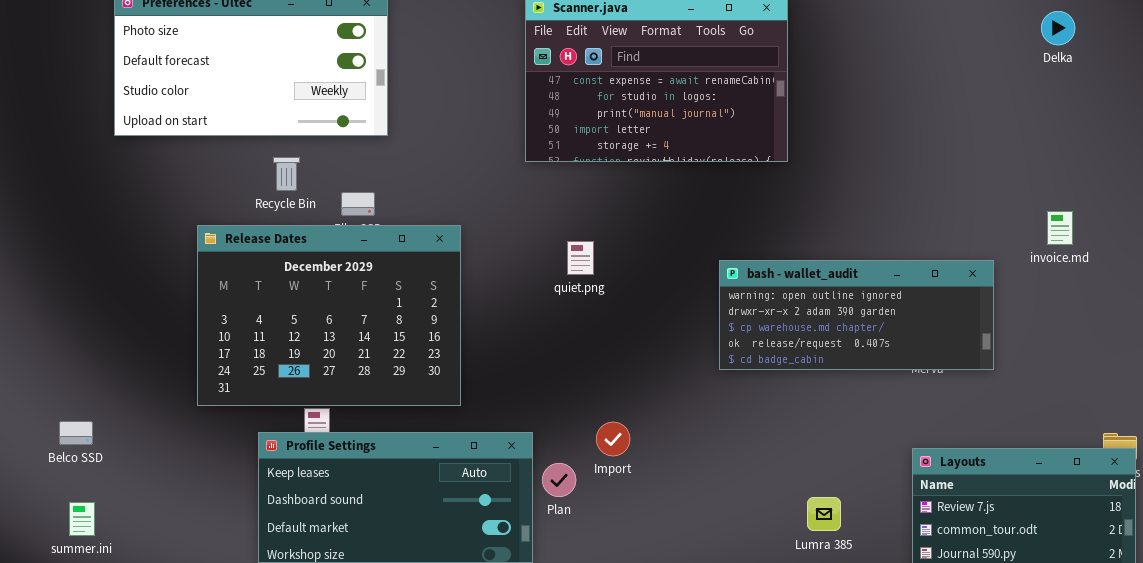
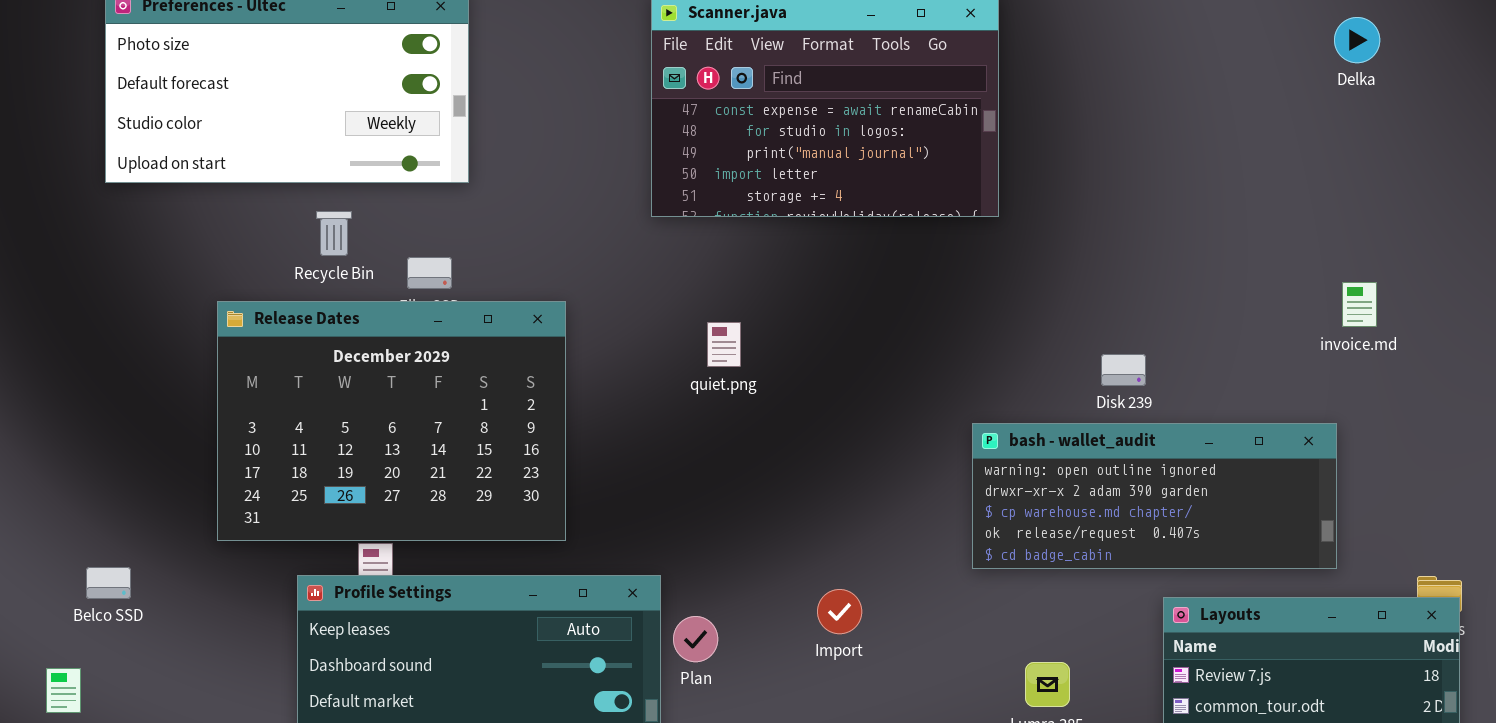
bash - wallet_audit: [719,260,994,370] -> [972,423,1337,569], moved
Belco SSD: [59,421,93,445] -> [86,567,131,599], moved
Import: [596,422,630,456] -> [817,589,862,634], moved

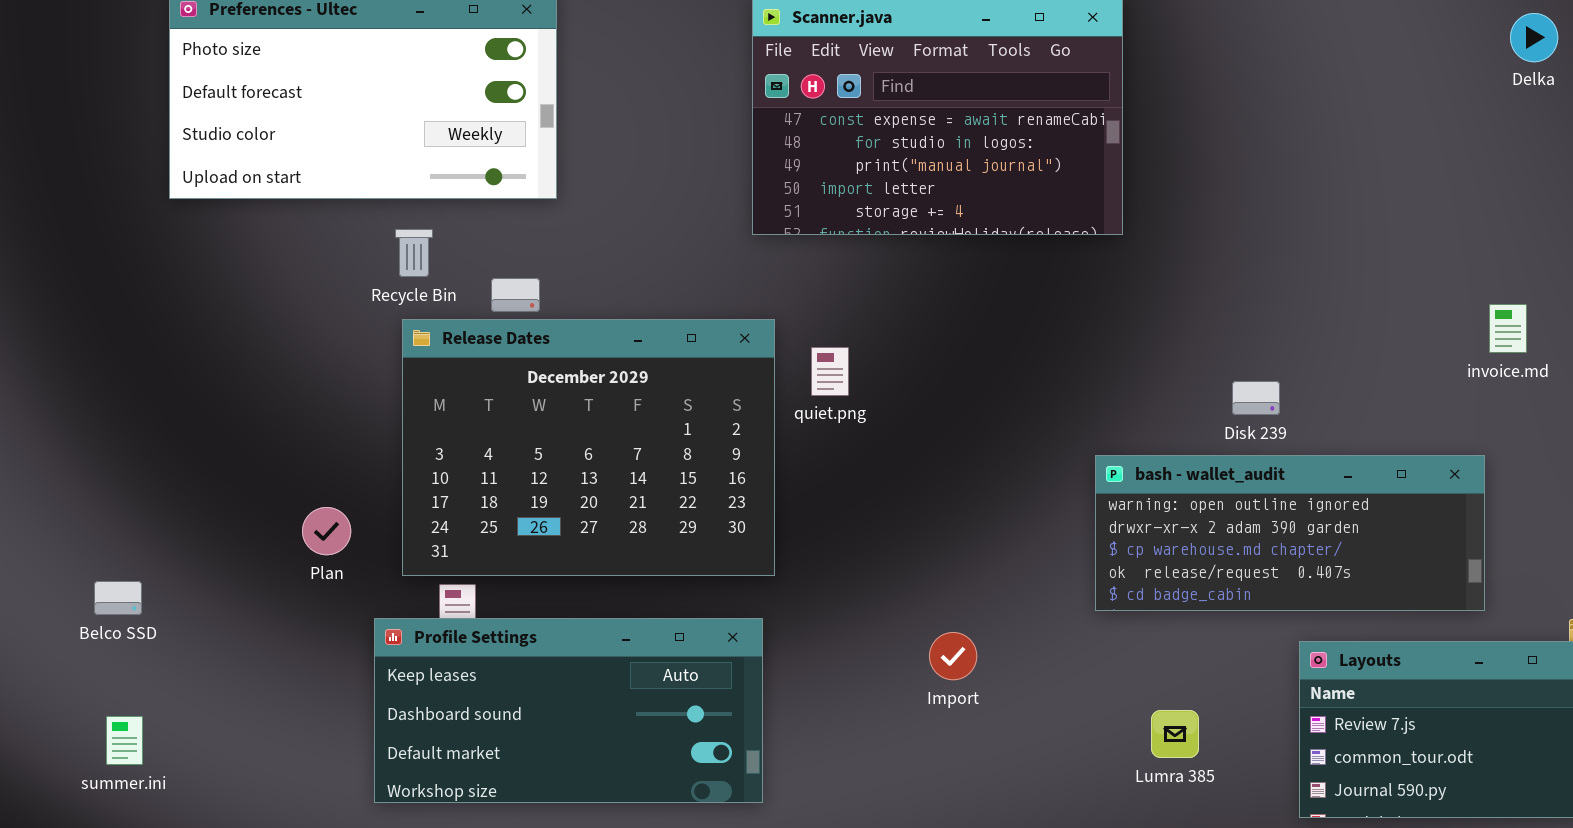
Delka: [1334,17,1380,63] -> [1510,13,1558,62], moved
Release Dates: [217,301,566,541] -> [402,319,775,576], moved
Belco SSD: [86,567,131,599] -> [94,581,142,615], moved
Plan: [673,616,718,662] -> [302,507,351,555], moved

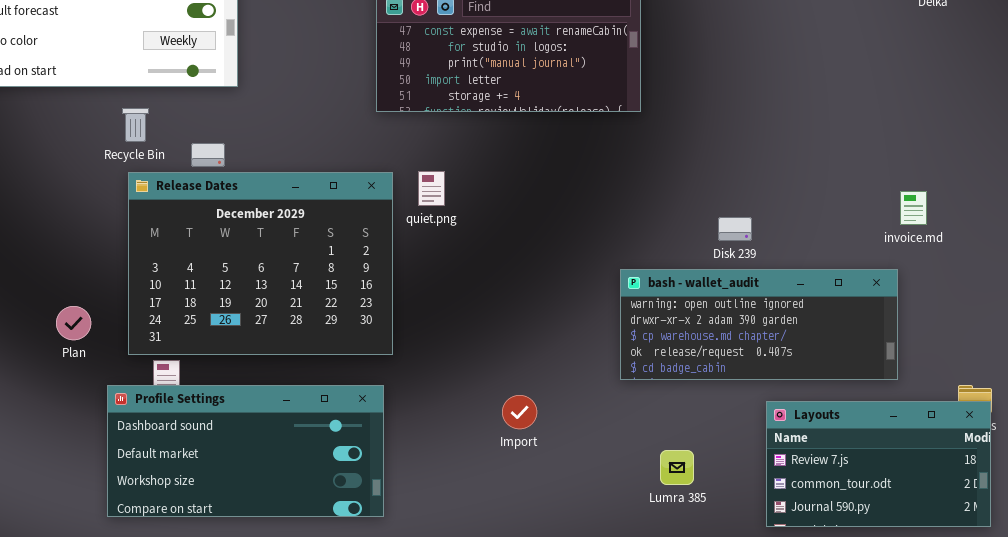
invoice.md: [1489,304,1527,353] -> [900,191,927,225], moved
quiet.png: [811,347,849,396] -> [418,171,445,206], moved
Profile Settings: [374,618,763,803] -> [107,385,384,517], scrolled down 1 row

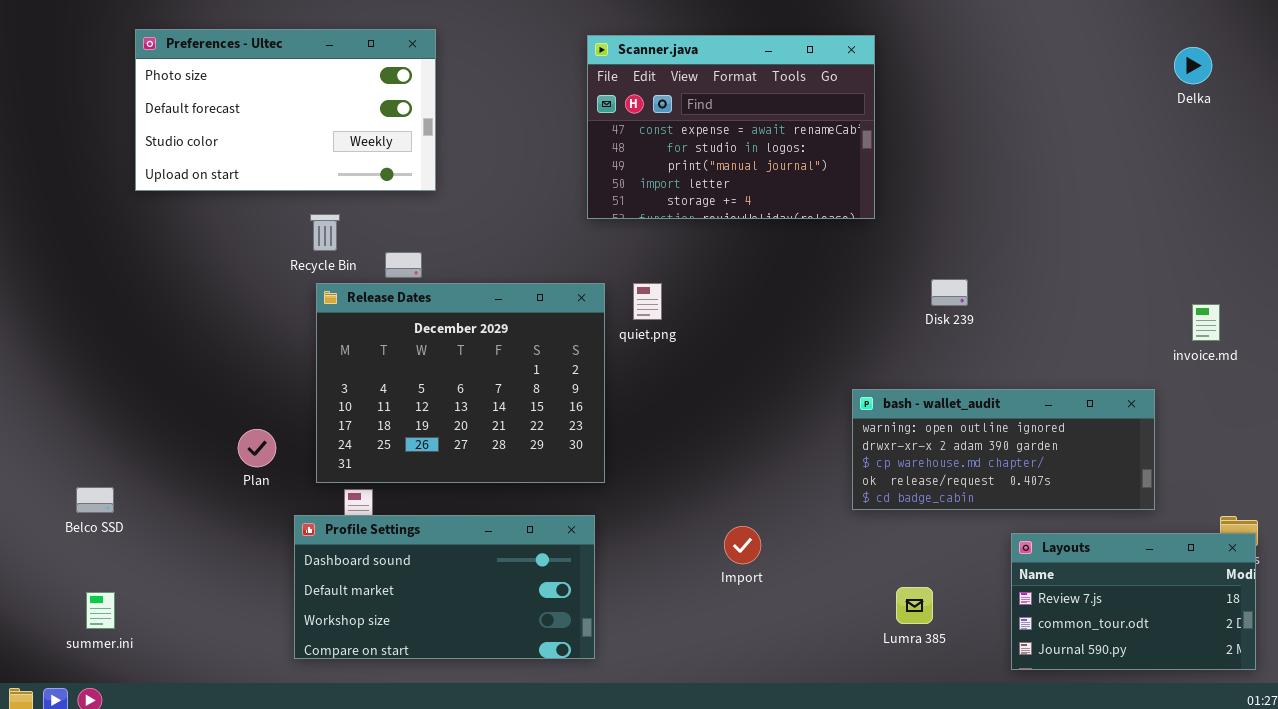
invoice.md: [900,191,927,225] -> [1192,304,1220,341], moved
Disk 239: [718,217,752,241] -> [931,279,968,306], moved

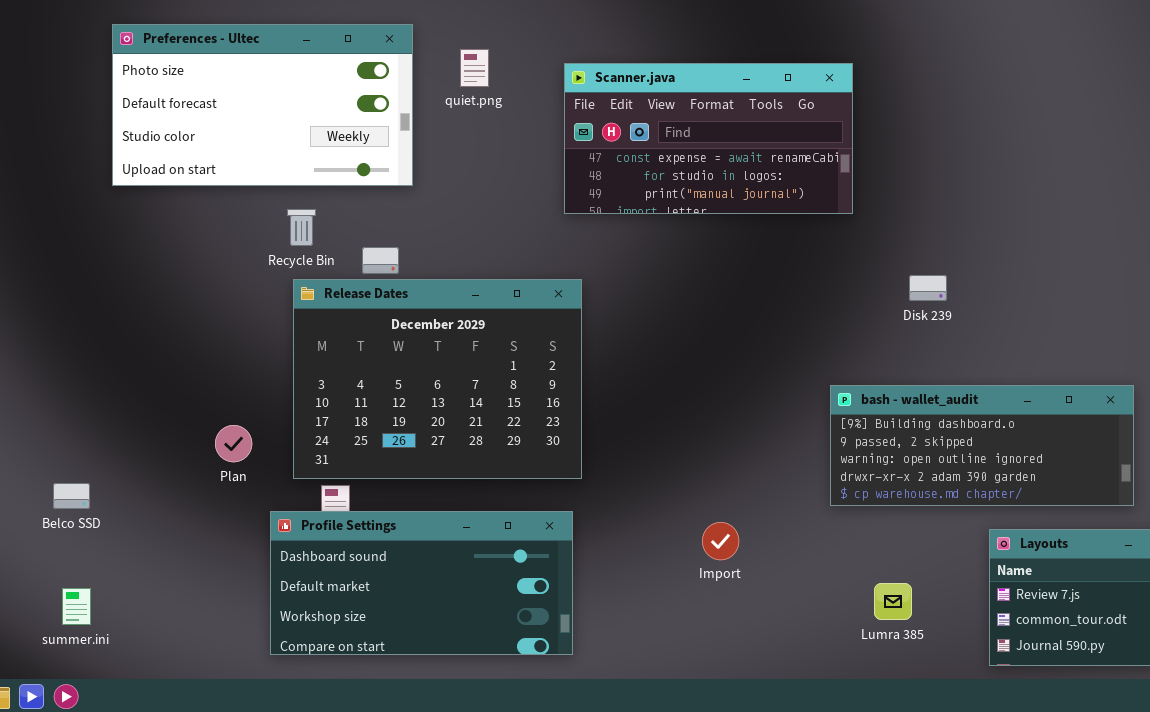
Scanner.java: [587,35,875,219] -> [564,63,853,214], resized
quiet.png: [633,283,662,320] -> [460,49,489,87], moved
bash - wallet_audit: [852,389,1155,510] -> [830,385,1134,506], scrolled up 2 rows

